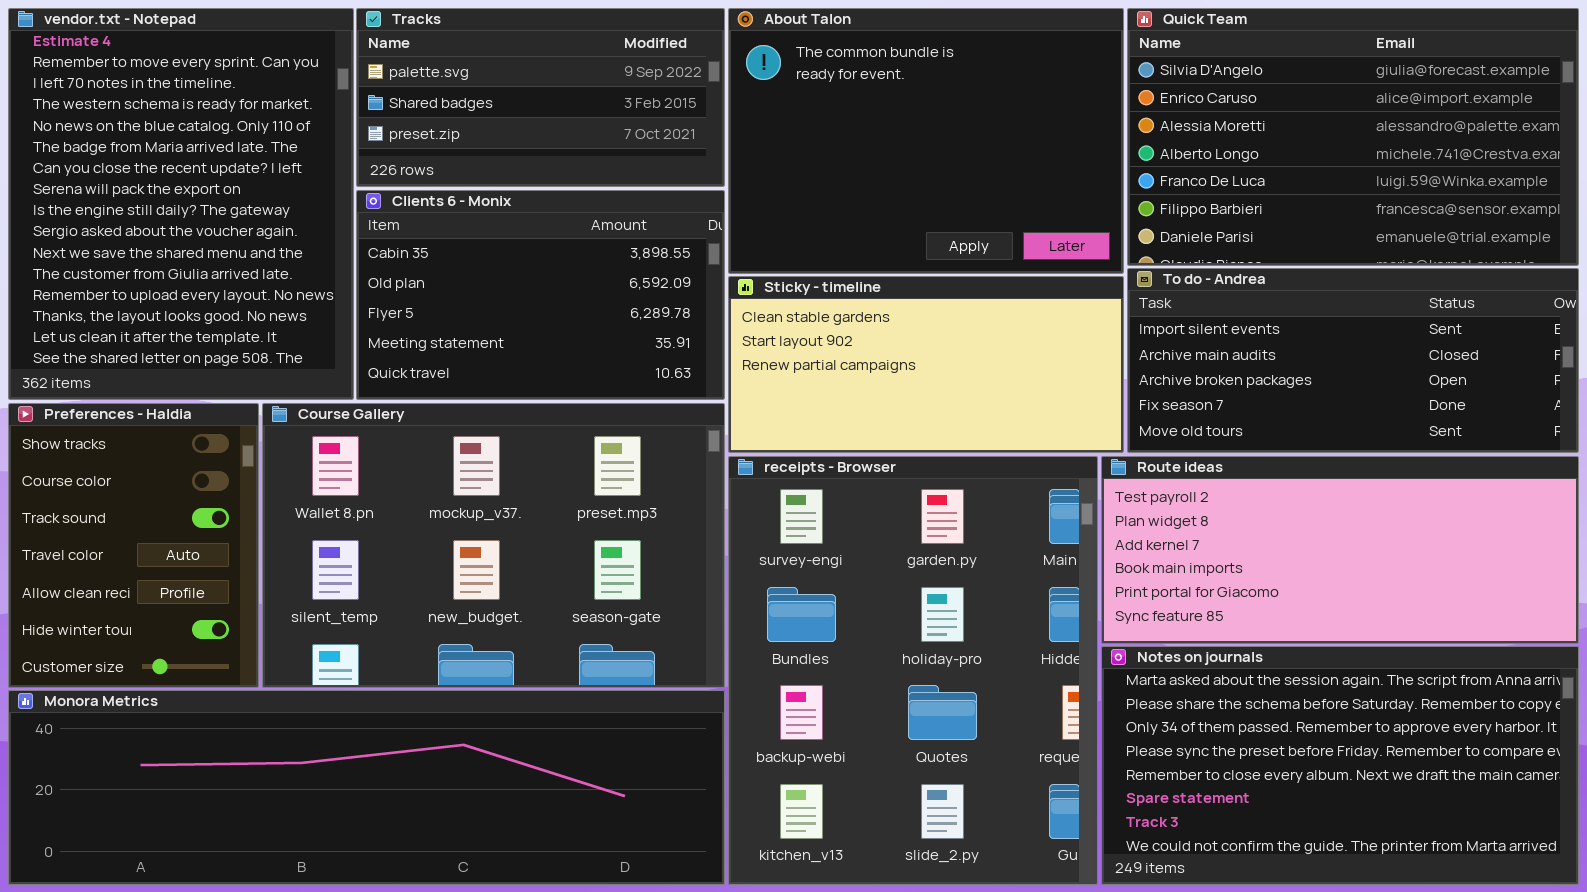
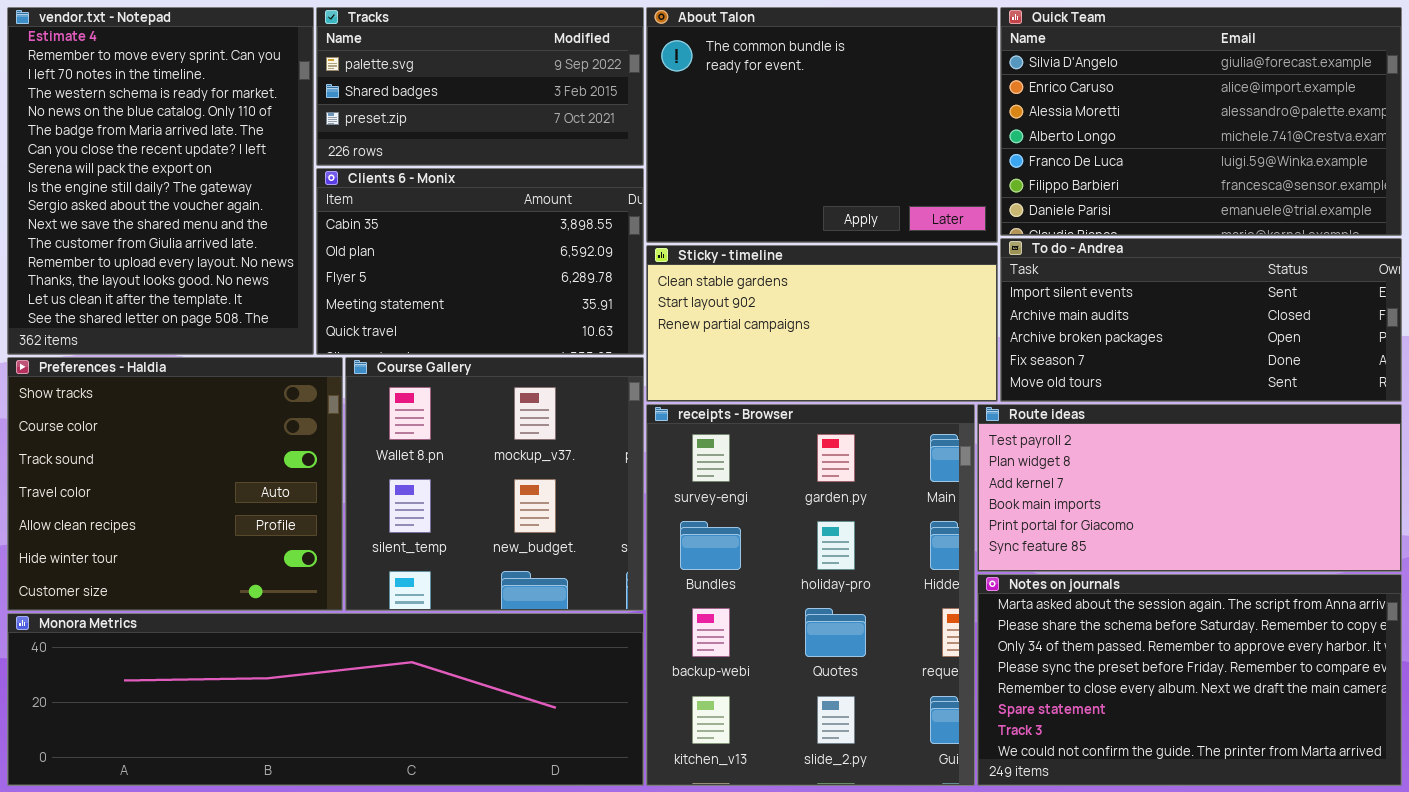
Preferences - Haldia: [8,403,259,688] -> [7,357,343,611], resized
Course Gallery: [262,403,725,688] -> [345,357,644,611], resized

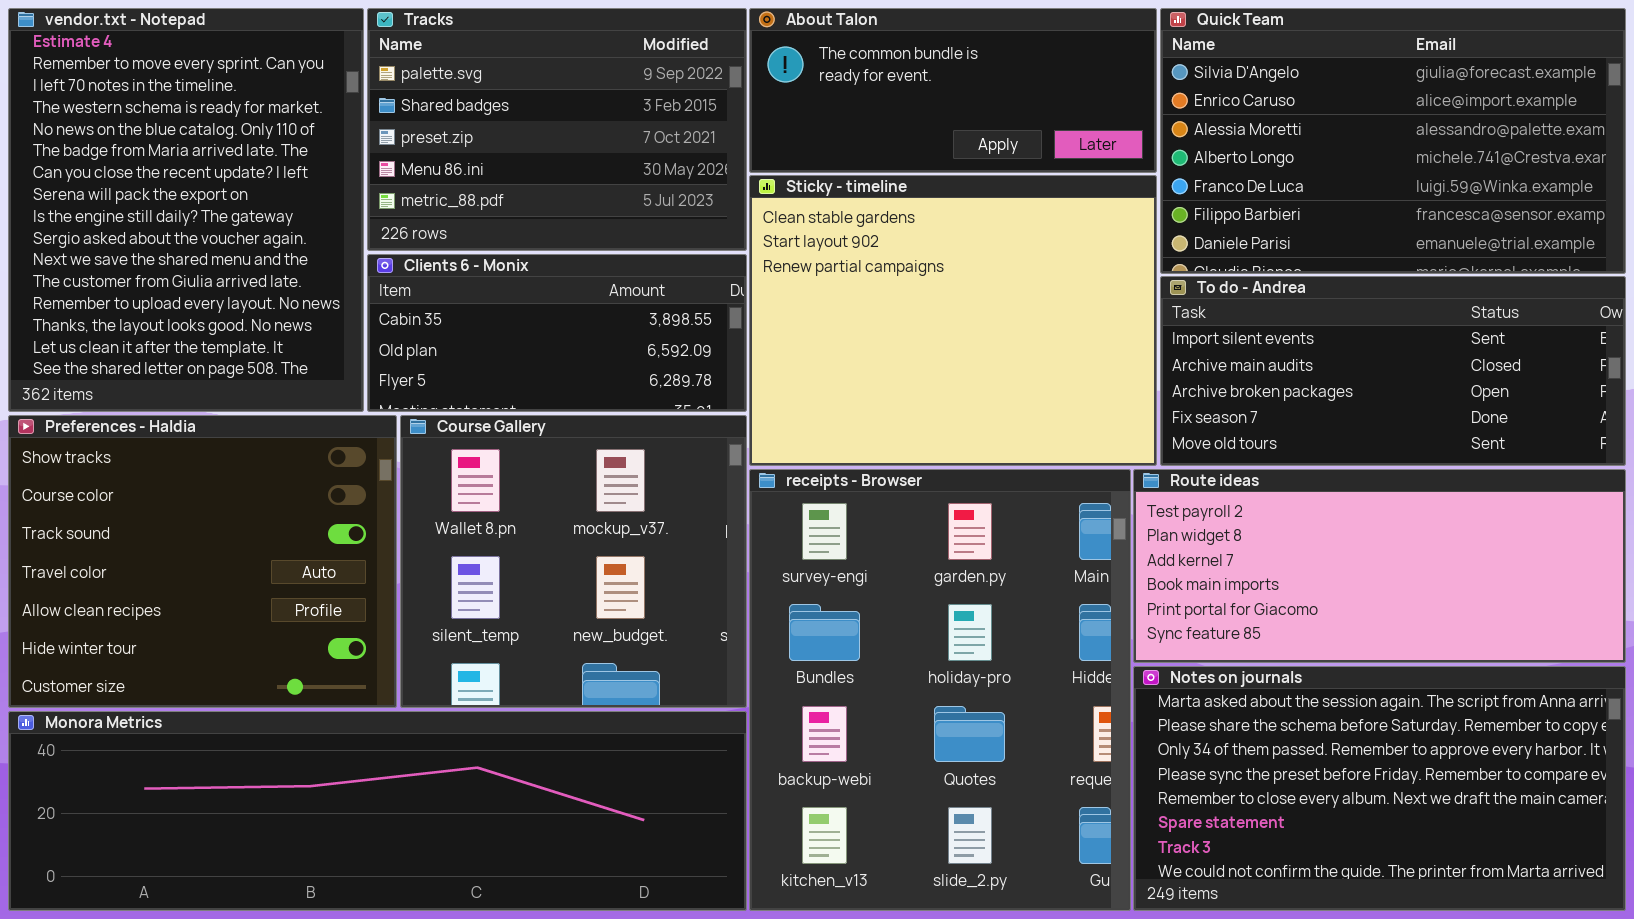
Tracks: [316,7,644,166] -> [367,8,747,251], resized
About Talon: [646,7,998,243] -> [749,8,1157,173], resized
Clients 6 - Monix: [316,168,644,355] -> [367,254,747,412], resized
Sticky - timeline: [646,245,998,402] -> [749,175,1157,466], resized

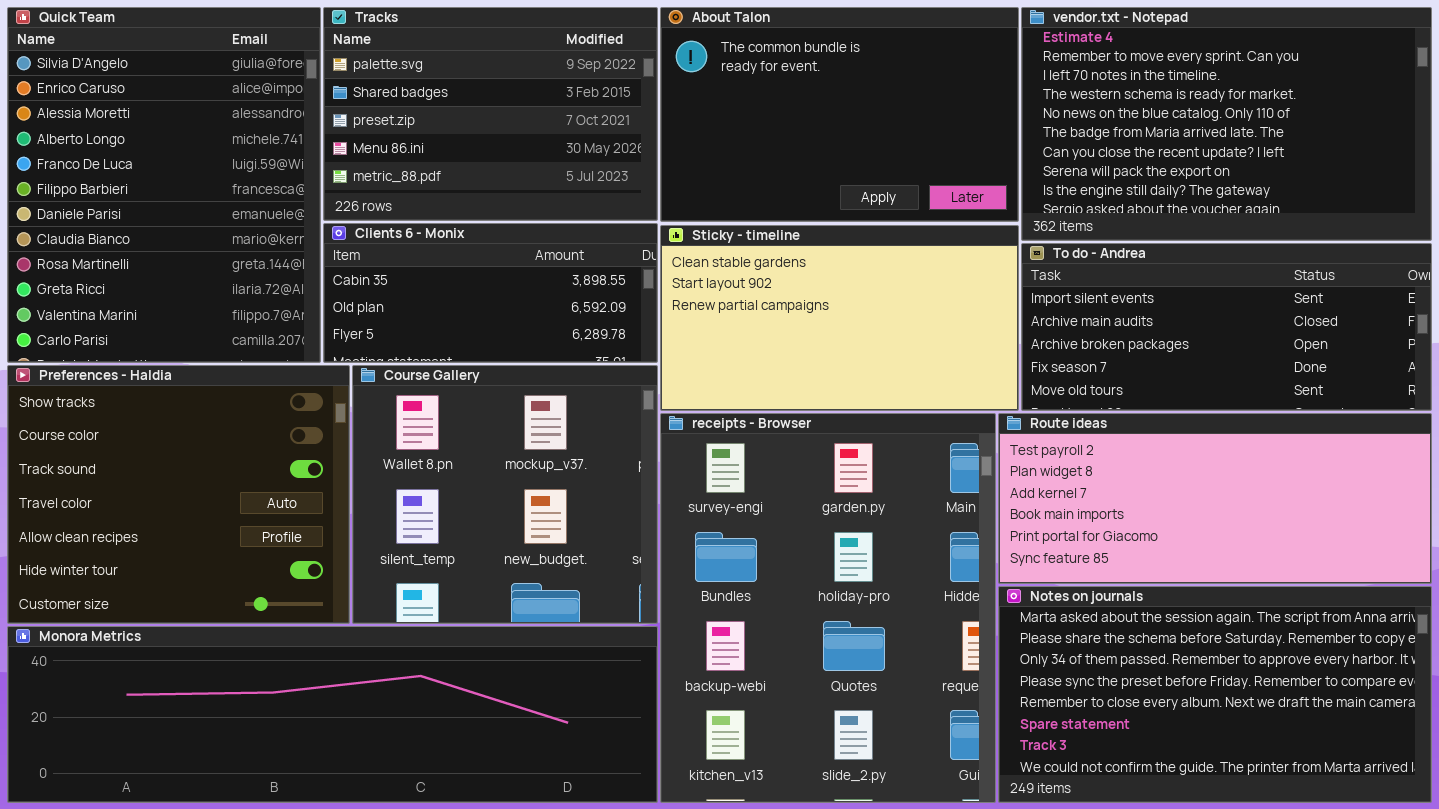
vendor.txt - Notepad: [8,8,364,412] -> [1021,7,1432,241], moved, resized
About Talon: [749,8,1157,173] -> [660,7,1019,222], resized
Quick Team: [1160,8,1626,274] -> [7,7,321,363], moved, resized
Sticky - timeline: [749,175,1157,466] -> [660,225,1019,411], resized

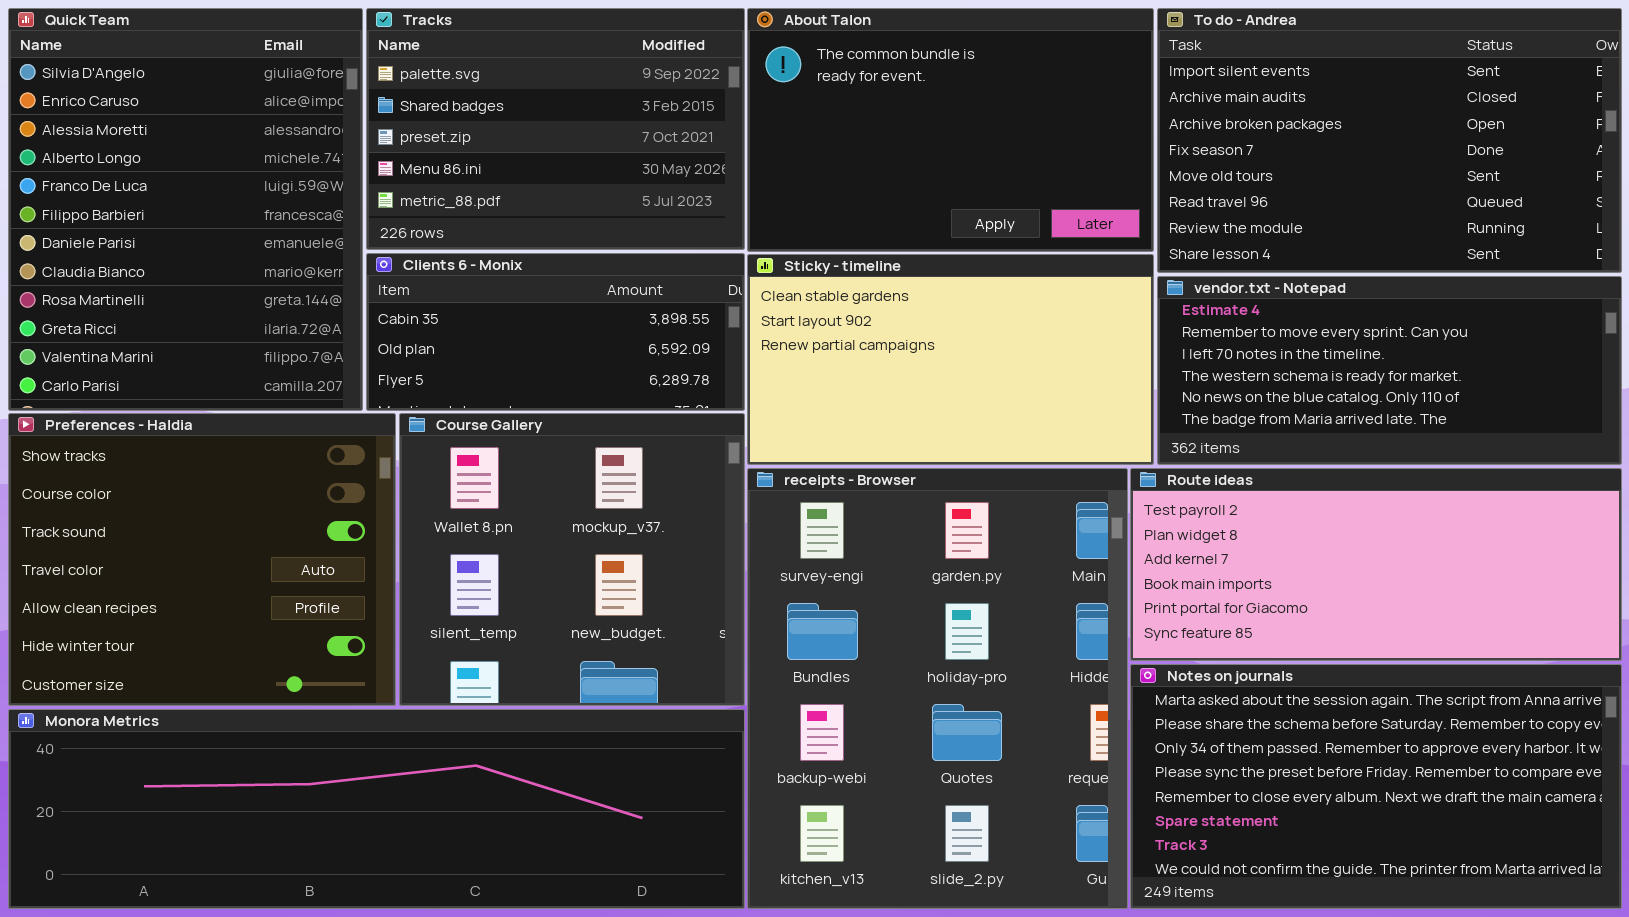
vendor.txt - Notepad: [1021,7,1432,241] -> [1157,276,1622,465], moved, resized
To do - Andrea: [1021,243,1432,411] -> [1157,8,1622,273], moved, resized

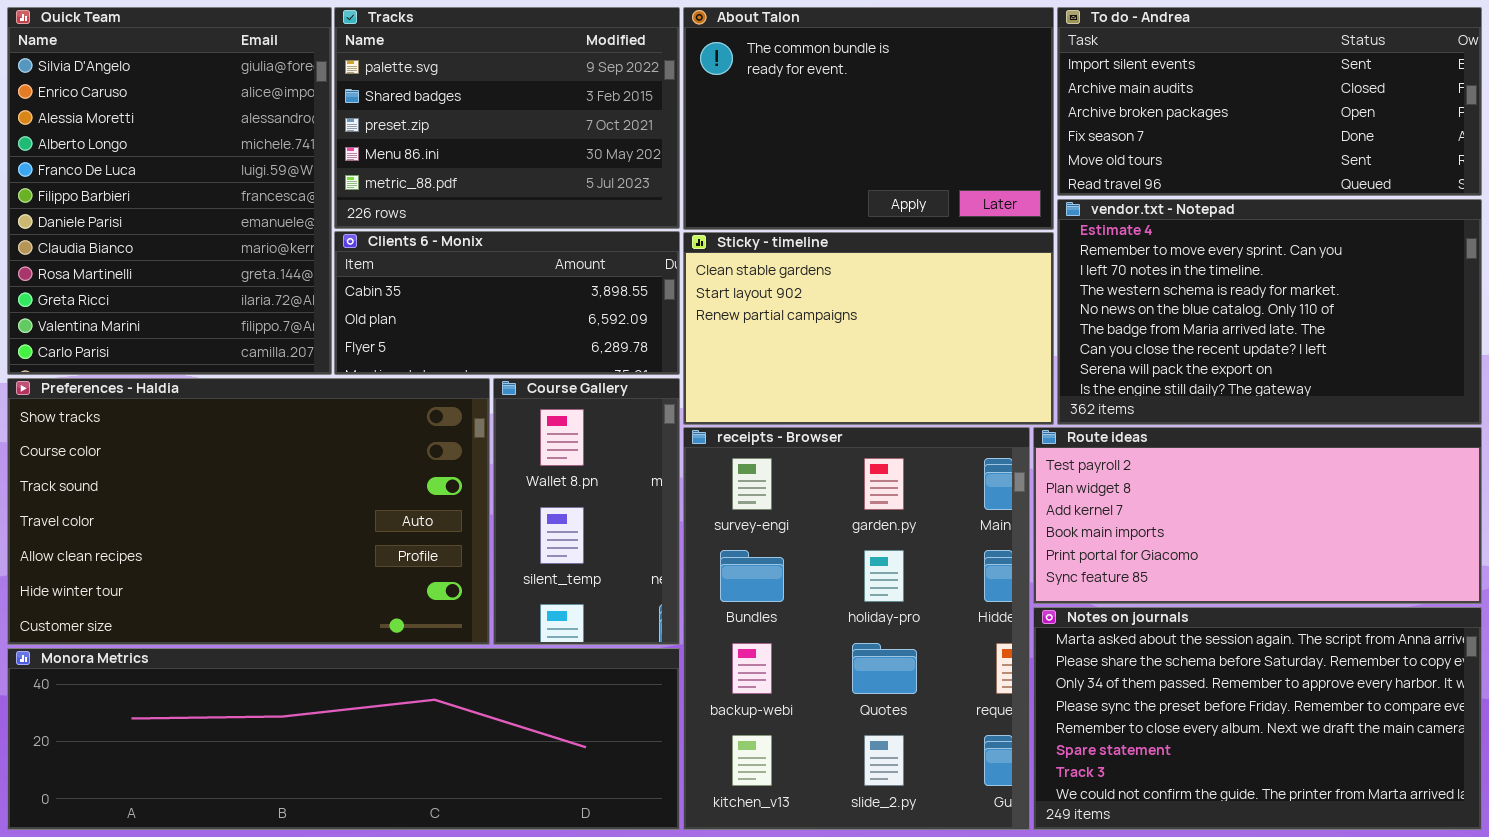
To do - Andrea: [1157,8,1622,273] -> [1057,7,1482,196], resized
vendor.txt - Notepad: [1157,276,1622,465] -> [1057,199,1482,425], resized
Preferences - Haldia: [8,413,396,706] -> [7,378,490,645], resized
Course Gallery: [399,413,745,706] -> [493,378,680,645], resized

